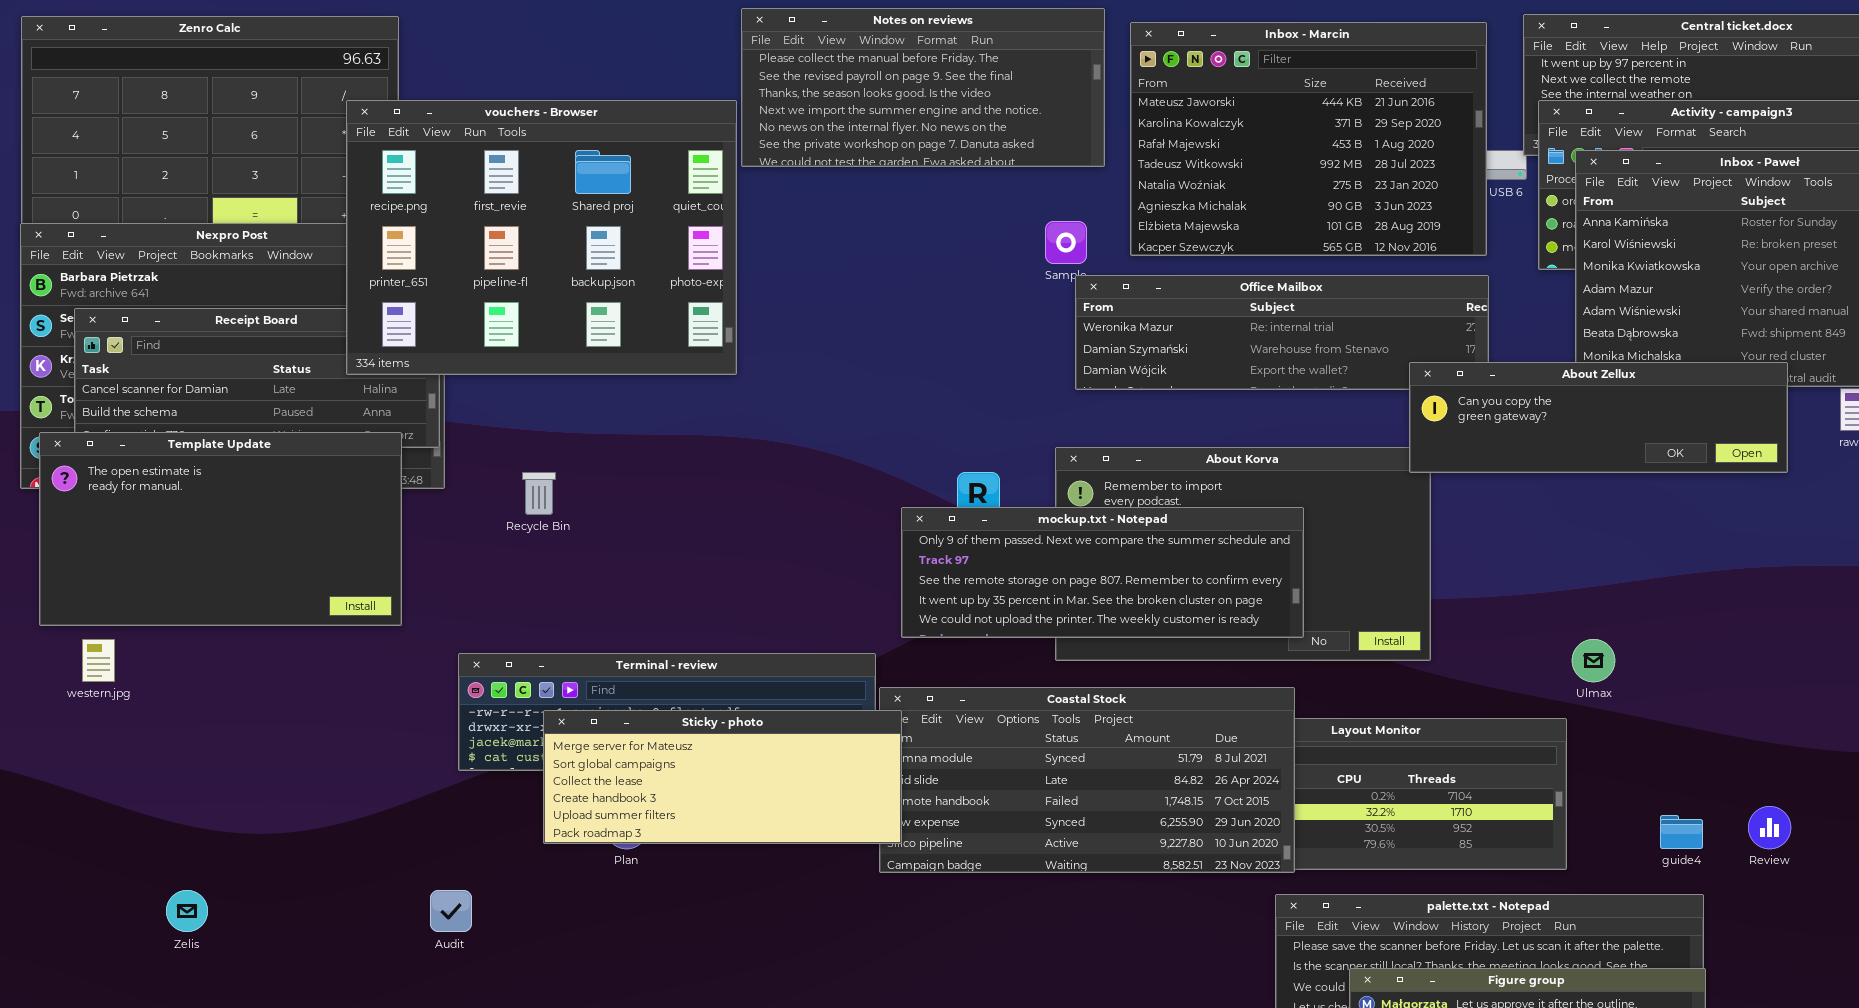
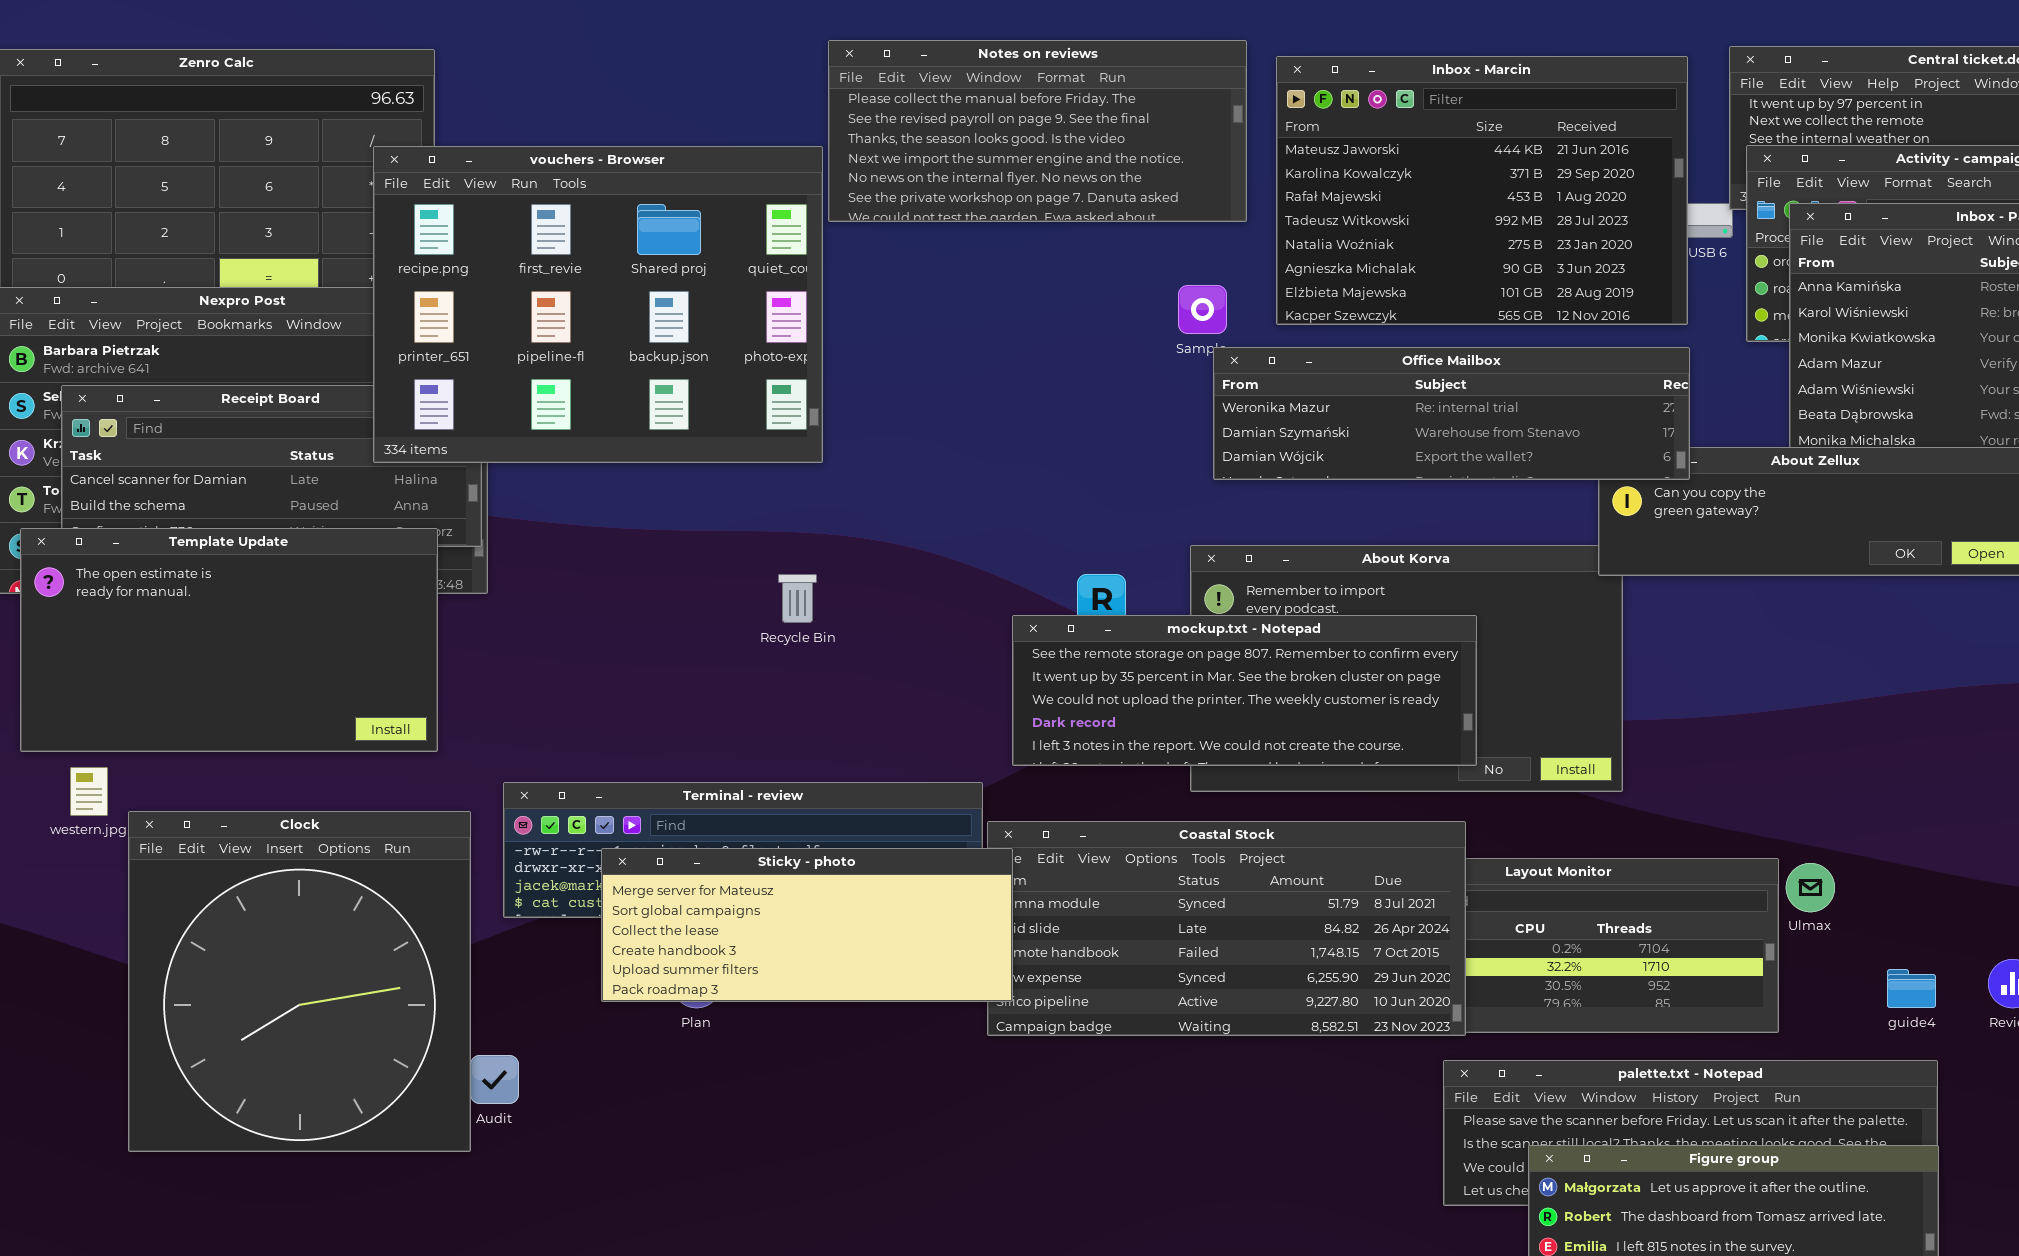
Office Mailbox: [1075,275,1489,390] -> [1213,347,1690,480], raised
Recycle Bin: [522,472,556,515] -> [778,574,817,623], moved
mockup.txt - Notepad: [901,507,1304,638] -> [1012,615,1477,766], scrolled down 2 rows
Ulmax: [1572,639,1615,682] -> [1786,863,1835,912], moved
Clock: none -> [128,811,471,1152], opened

